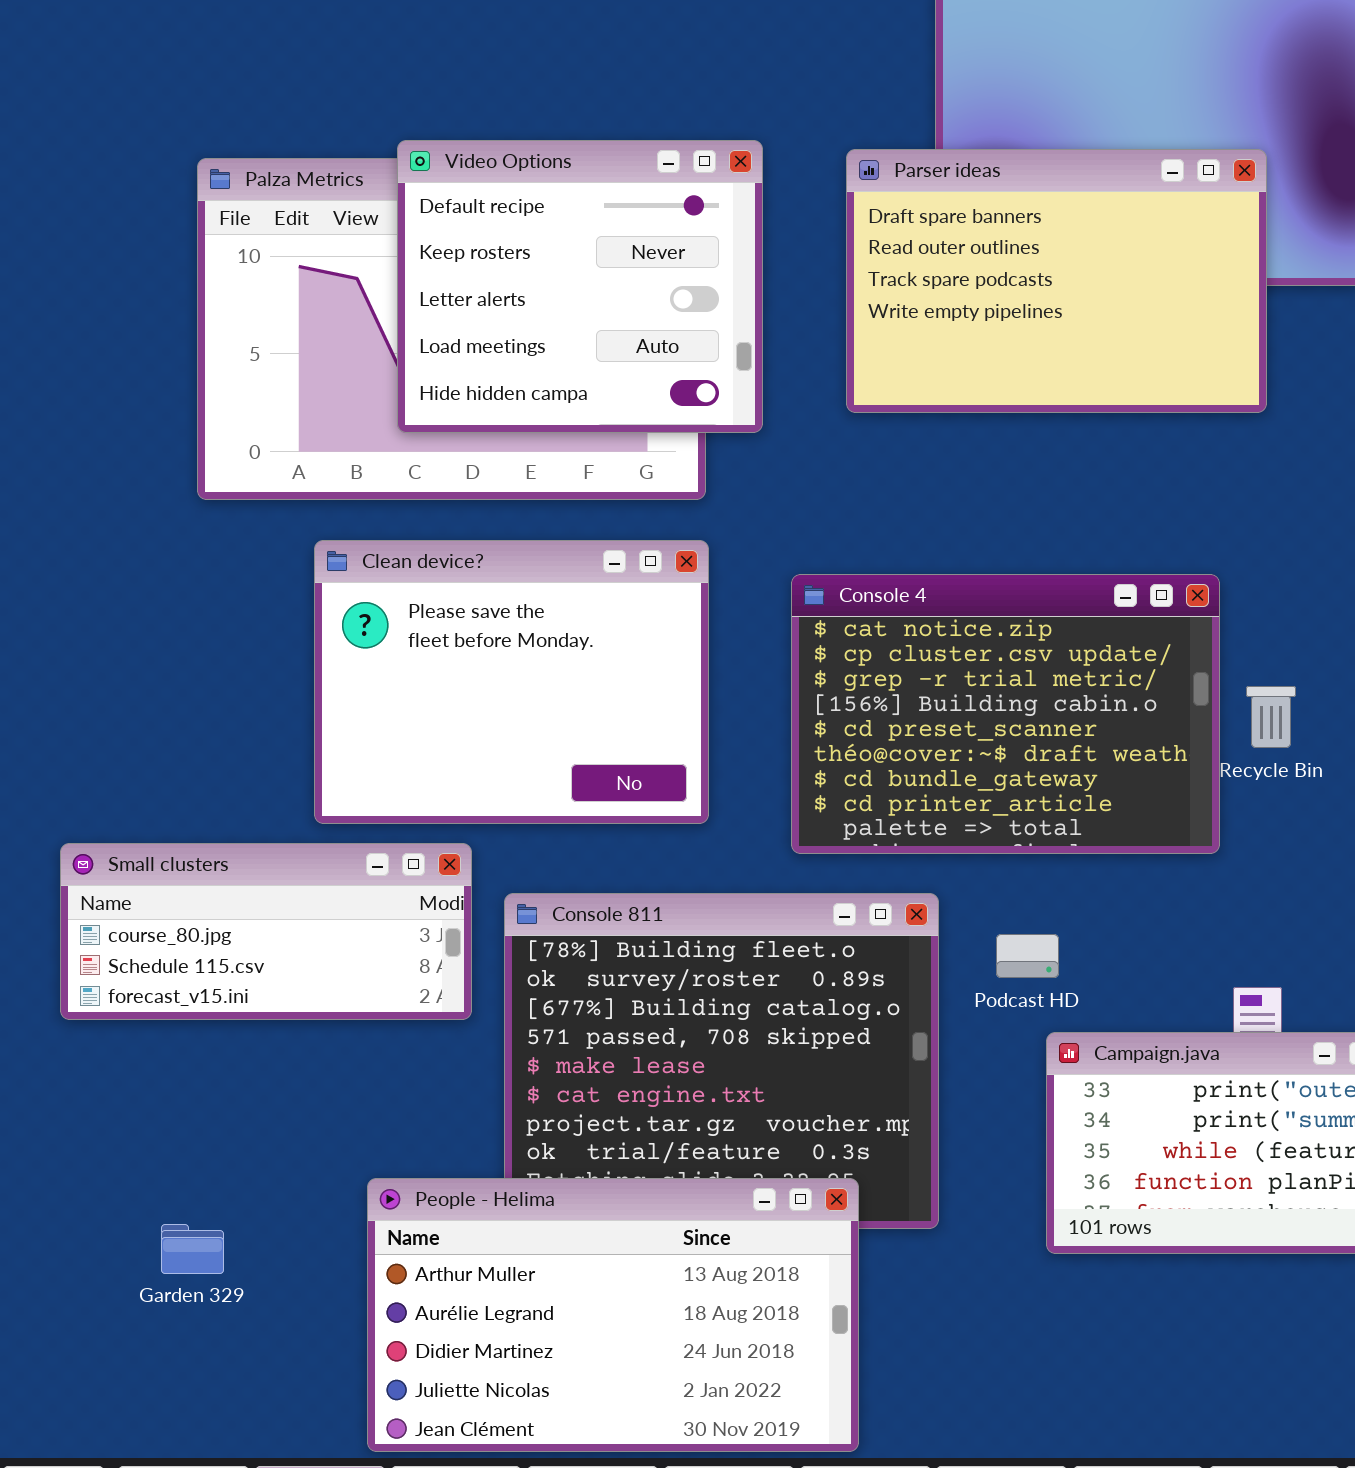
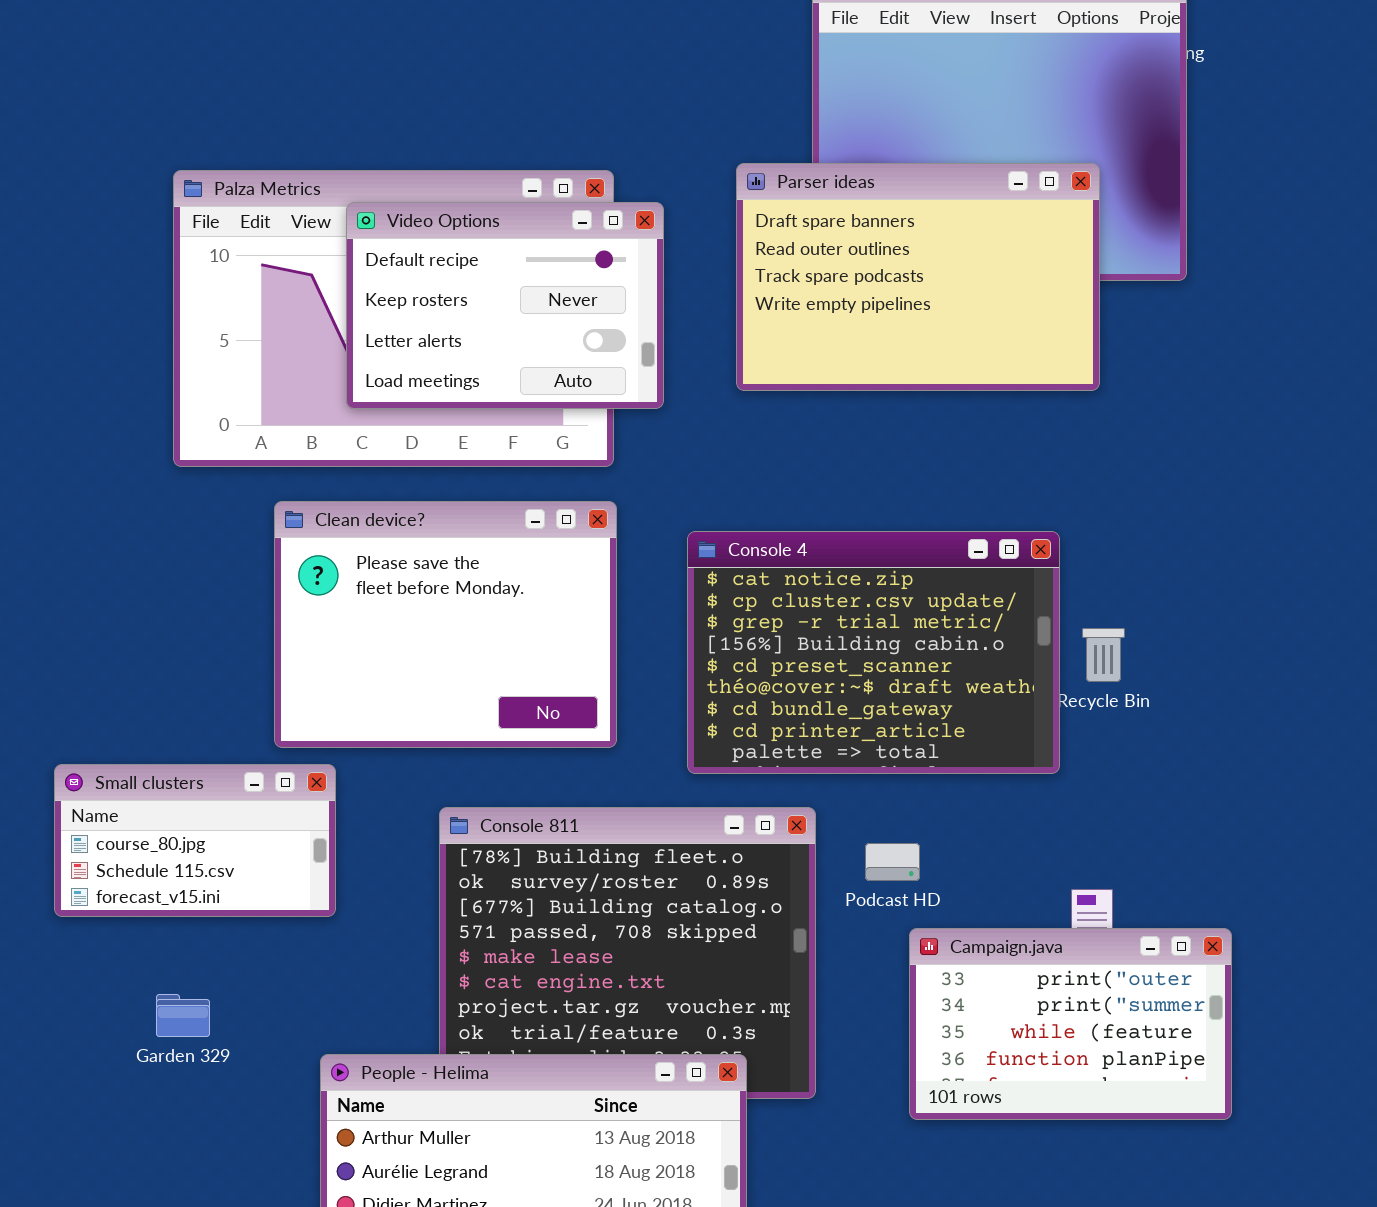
Video Options: [397,140,763,433] -> [346,202,664,409], resized
Small clusters: [60,843,472,1020] -> [54,764,336,917], resized
Garden 329: [161,1224,224,1274] -> [156,994,210,1037], moved

